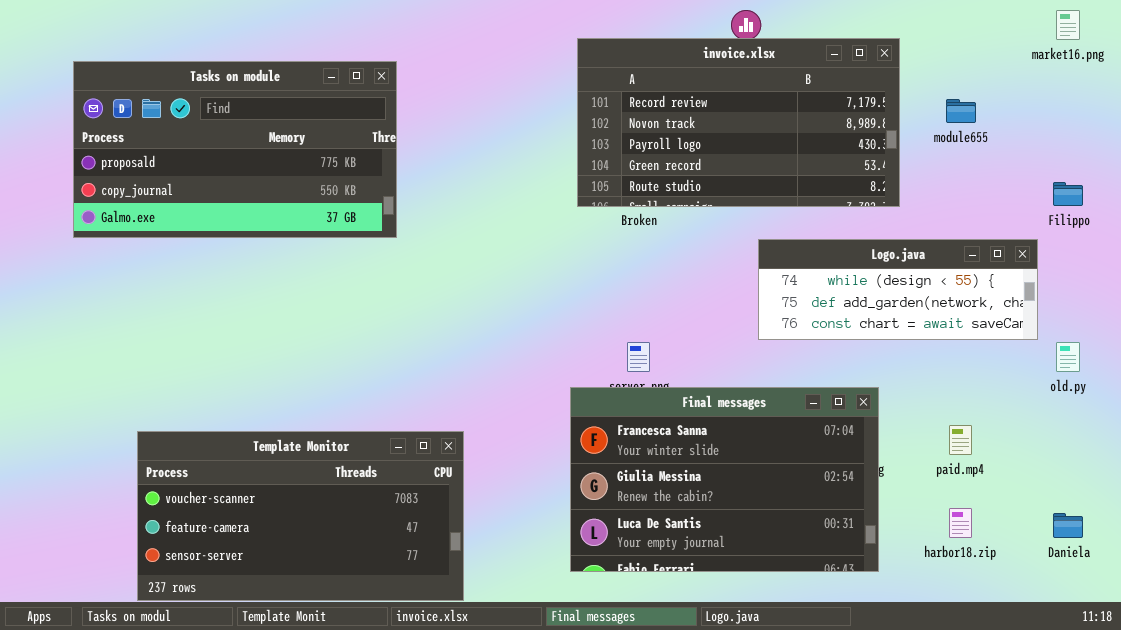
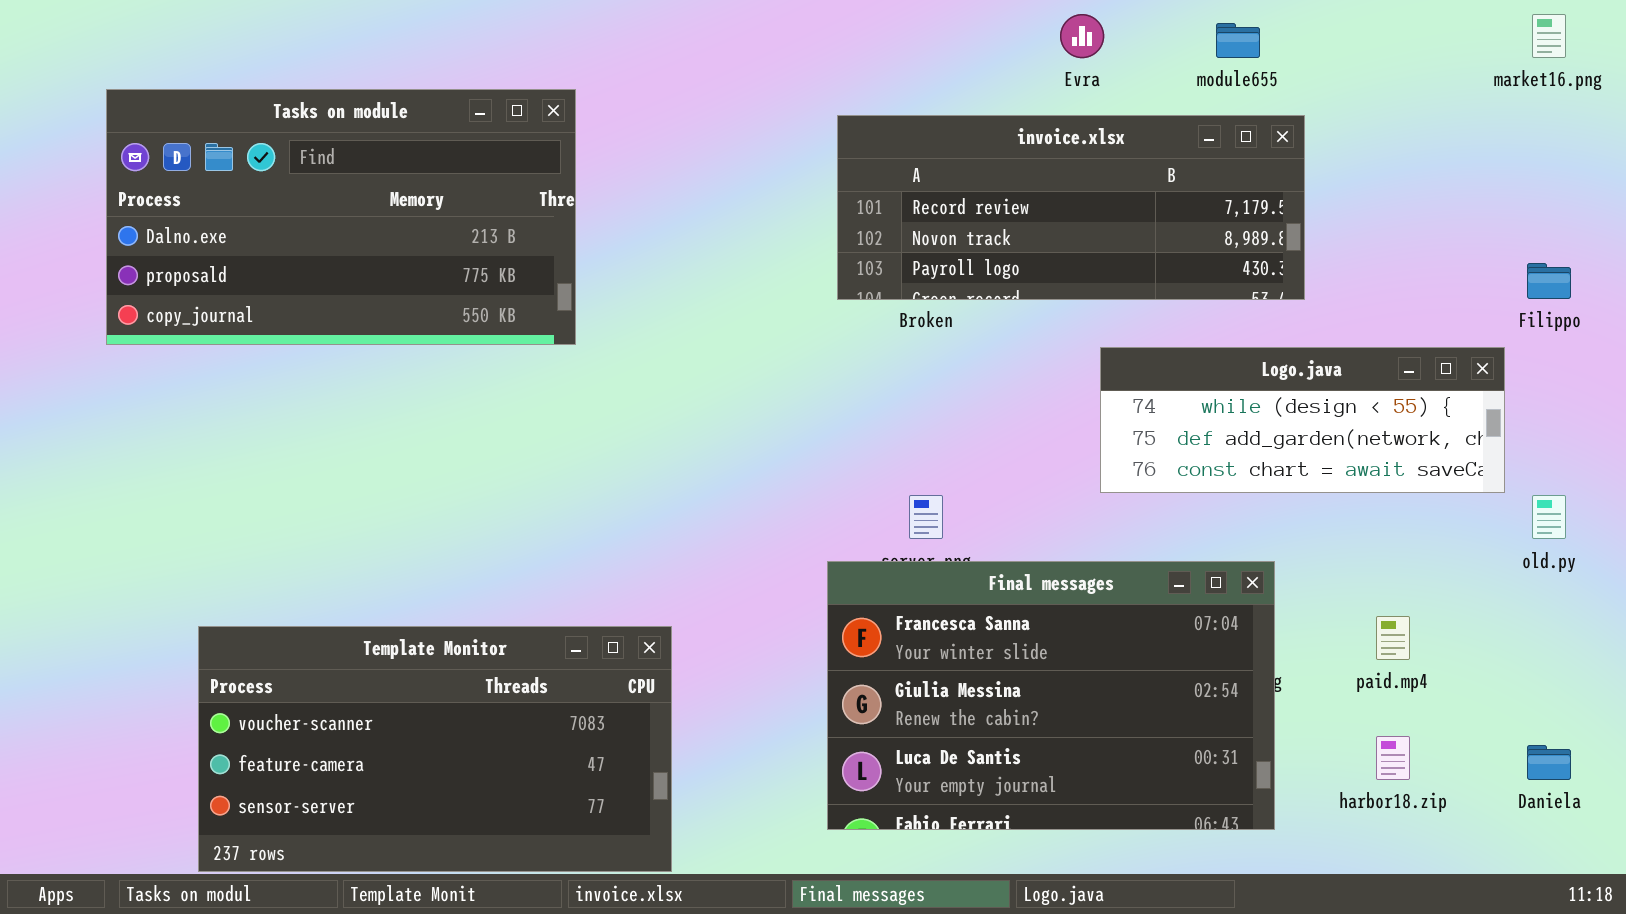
invoice.xlsx: [577,38,900,207] -> [837,115,1305,300], resized
Tasks on module: [73,61,397,238] -> [106,89,576,345], scrolled up 1 row
module655: [946,99,976,123] -> [1216,23,1260,58], moved

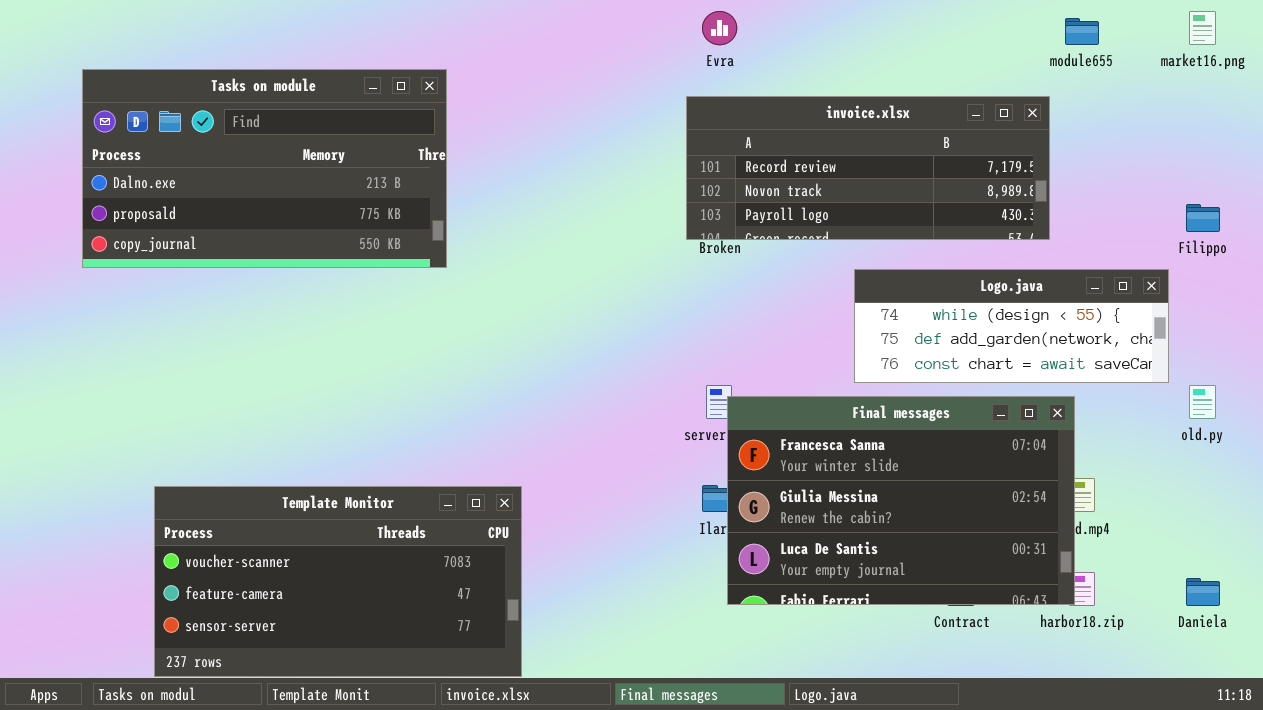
Evra: [1060,14,1104,58] -> [702,11,737,45], moved
module655: [1216,23,1260,58] -> [1065,18,1099,45], moved
invoice.xlsx: [837,115,1305,300] -> [686,96,1050,240], moved
Final messages: [827,561,1275,830] -> [727,396,1075,605], moved

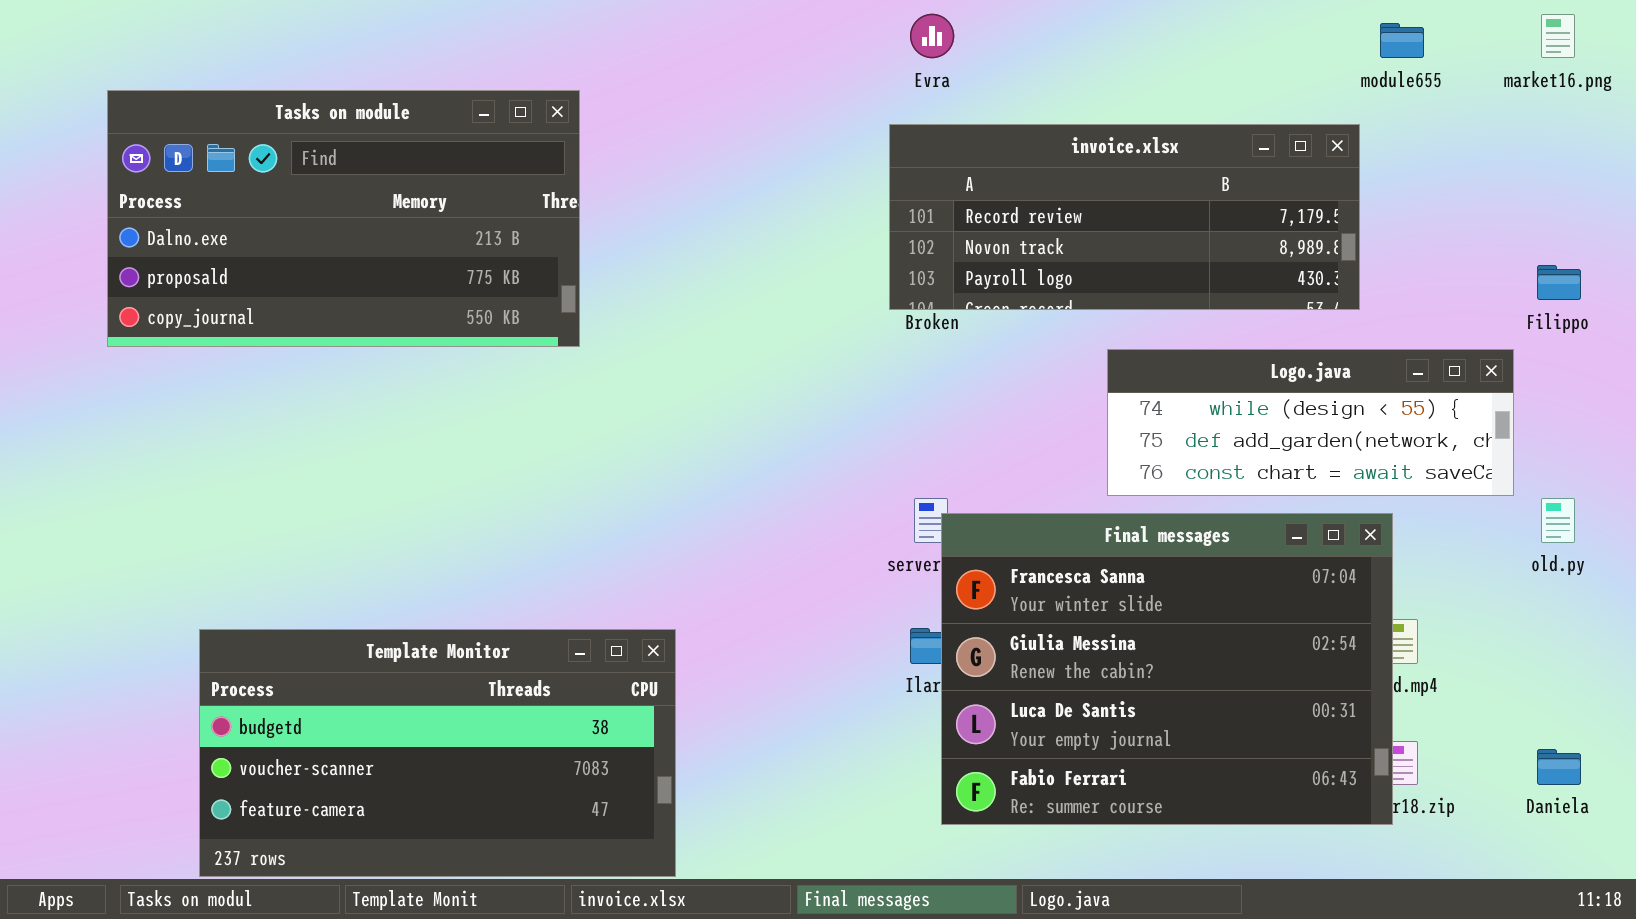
Final messages: [727,396,1075,605] -> [941,513,1393,825], resized
Template Monitor: [154,486,522,677] -> [199,629,676,877], scrolled up 1 row

